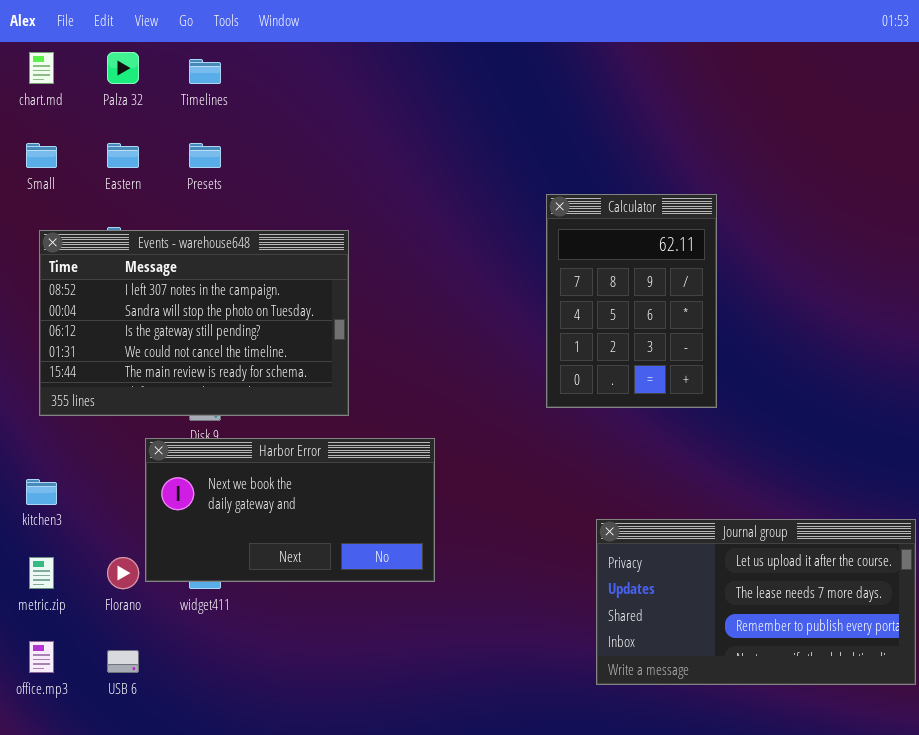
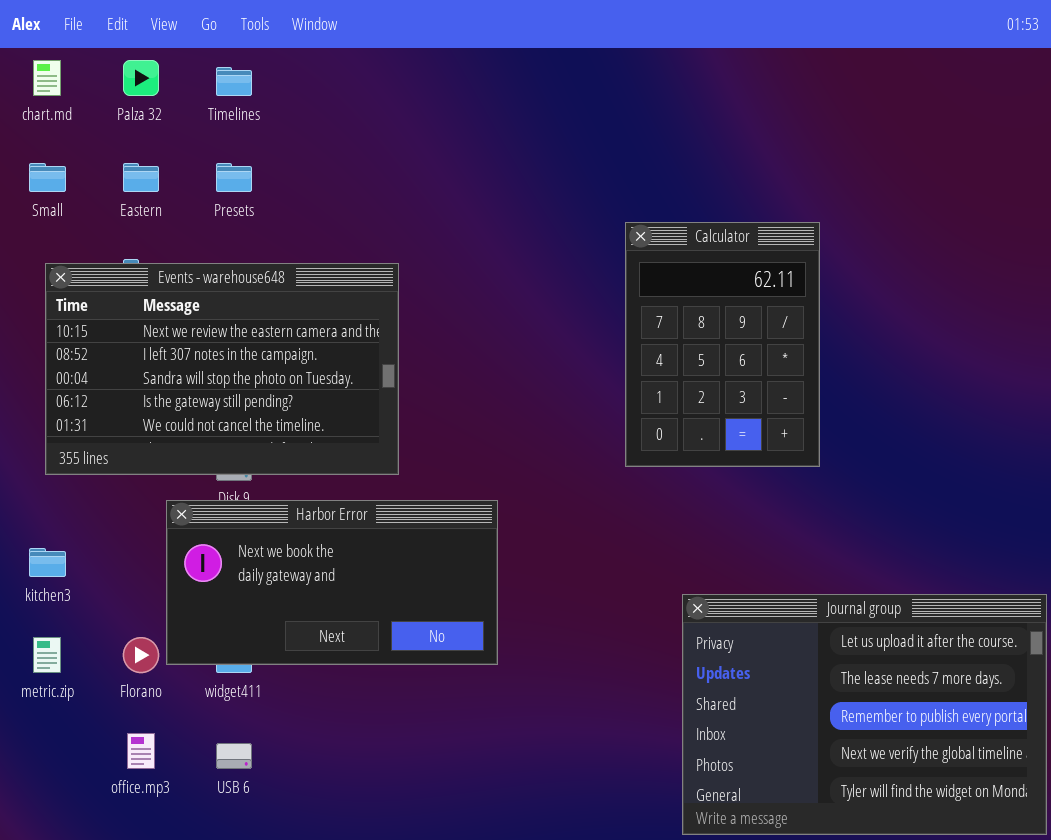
Events - warehouse648: [39,230,349,416] -> [45,263,399,475], scrolled up 1 row
Journal group: [596,519,916,685] -> [682,594,1047,835], resized
office.mp3: [29,641,54,673] -> [127,733,155,769], moved
USB 6: [107,650,139,673] -> [216,743,252,769], moved

